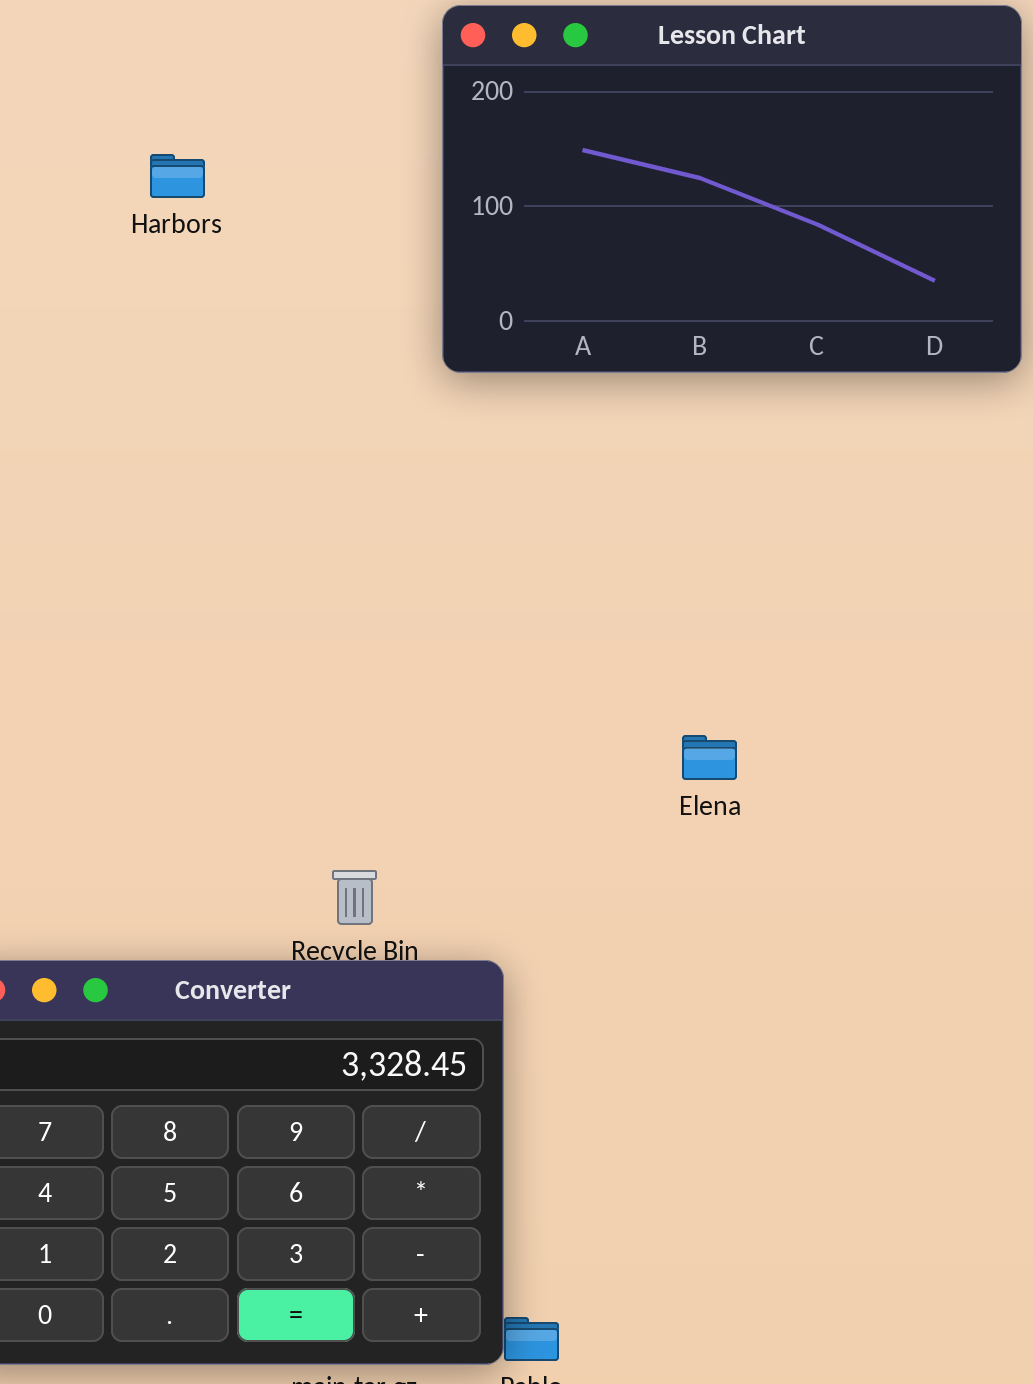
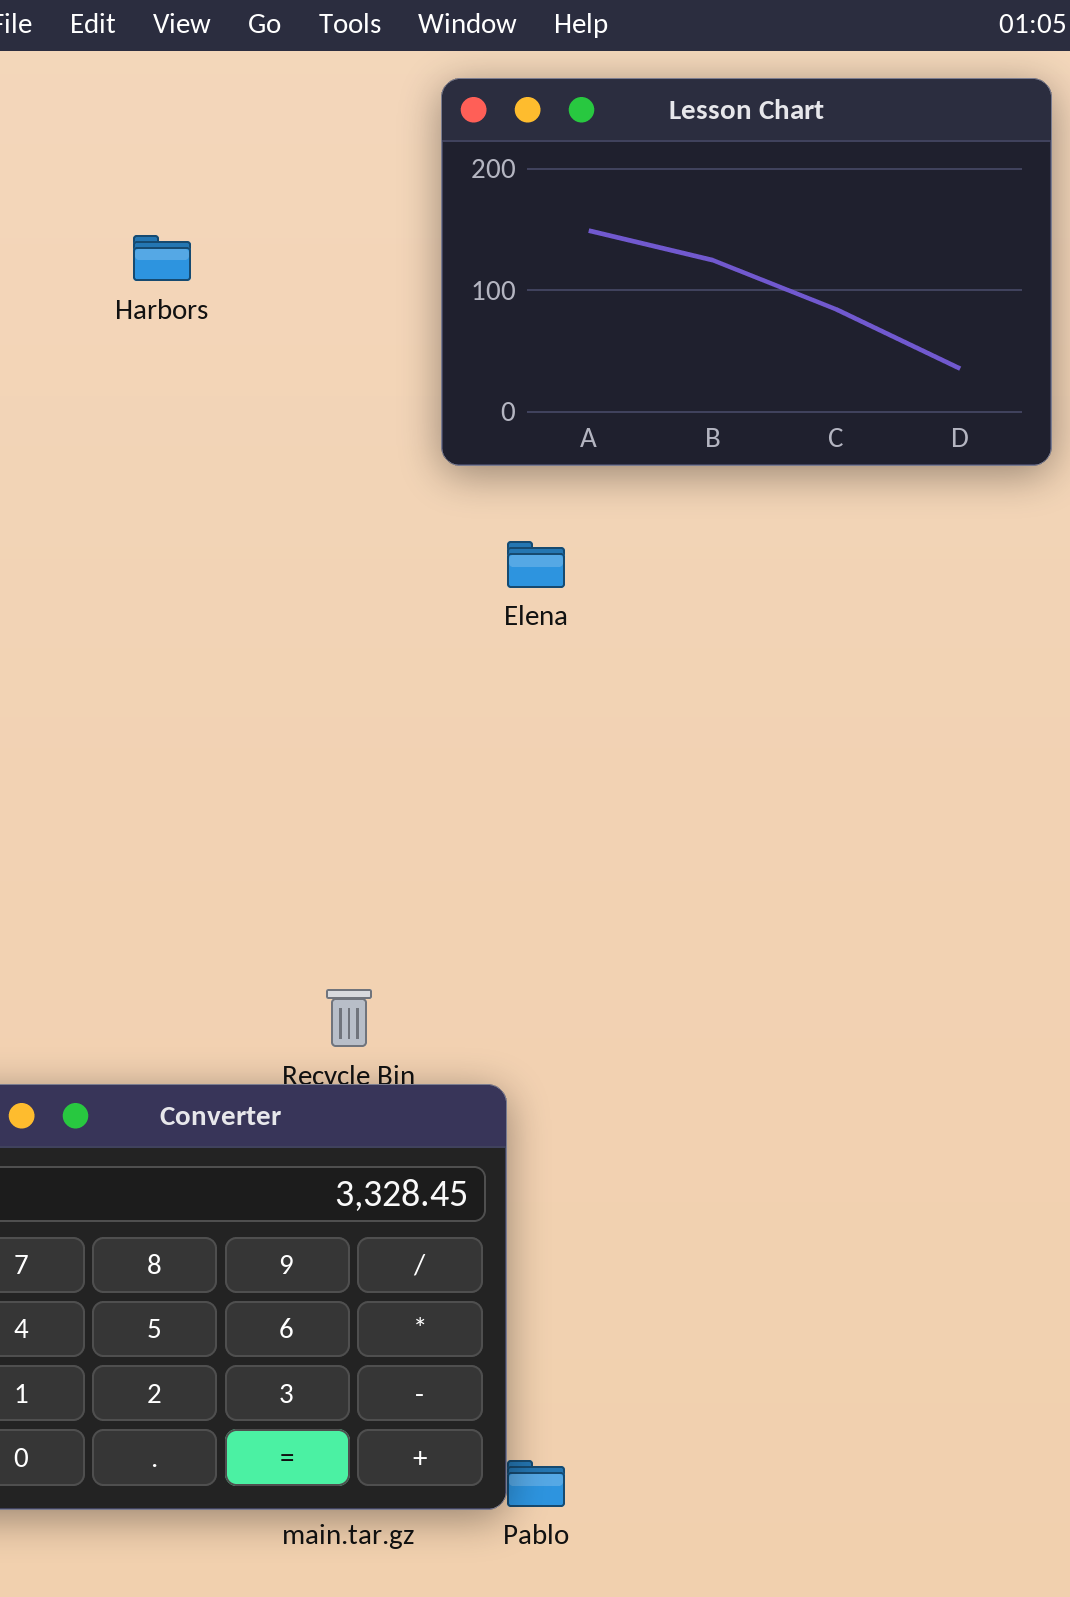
Elena: [682,735,737,780] -> [507,541,565,588], moved

